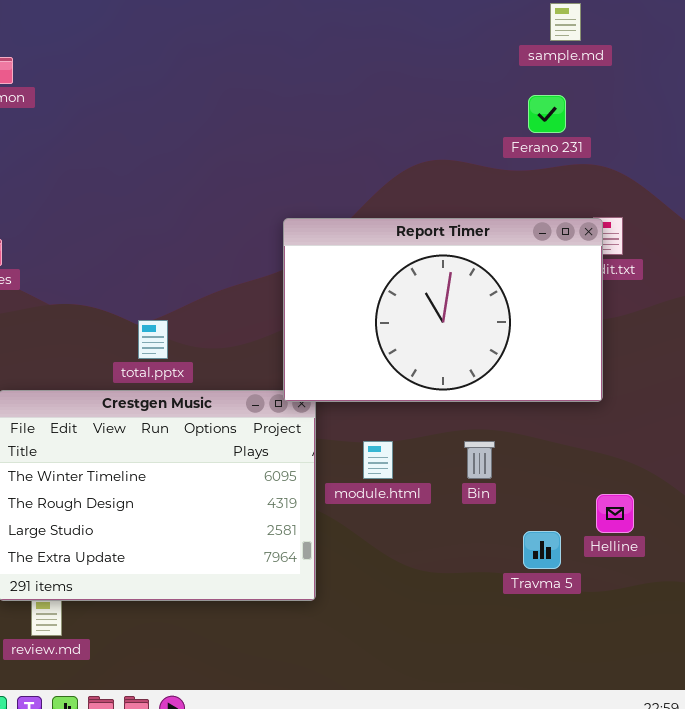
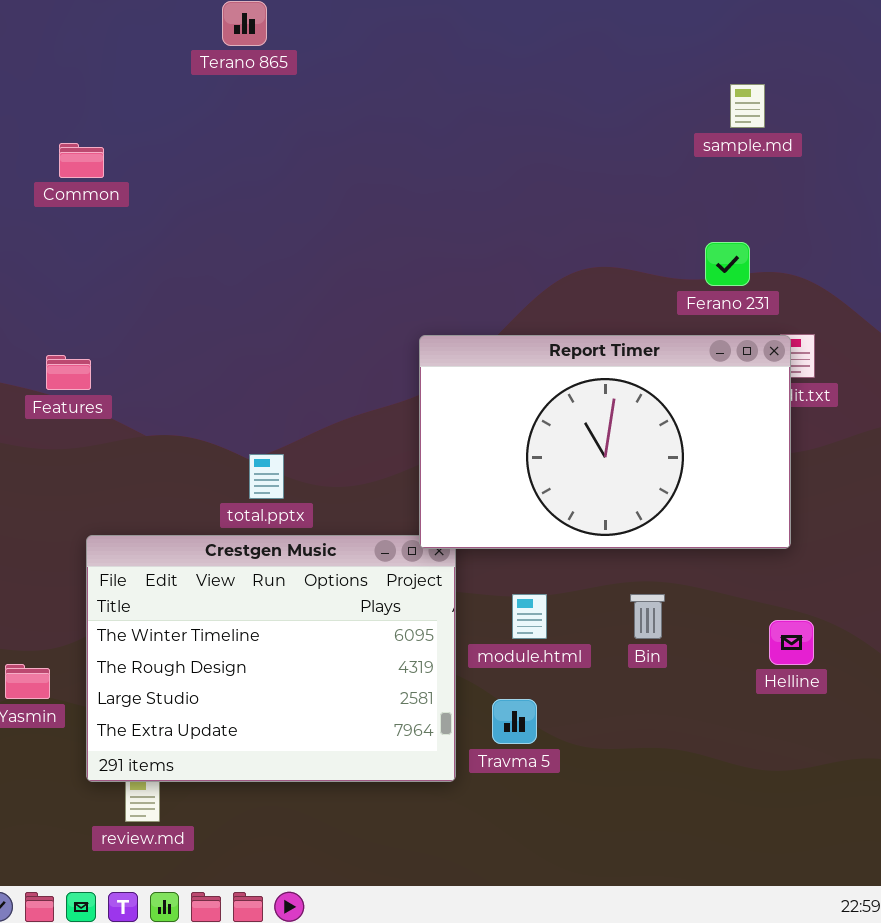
Ferano 231: [528,95,566,133] -> [705,242,750,286], moved
Helline: [596,494,634,533] -> [769,620,814,665], moved
Travma 5: [523,531,561,569] -> [492,699,537,744], moved

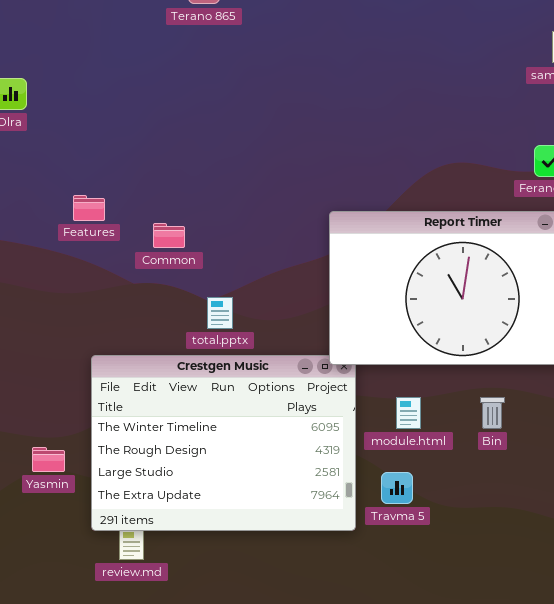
Common: [59,143,104,178] -> [153,223,185,248], moved
Features: [46,355,91,390] -> [73,195,105,221], moved

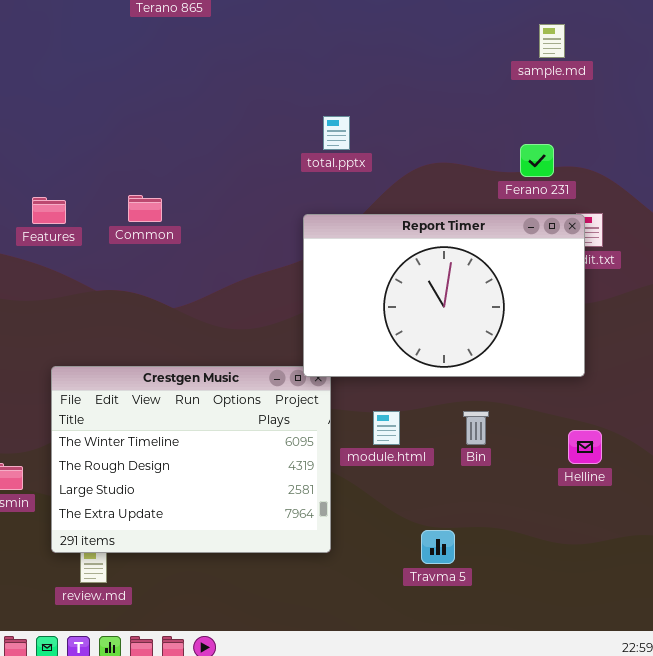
Common: [153,223,185,248] -> [128,195,162,222], moved
total.pptx: [207,297,233,329] -> [323,116,350,150], moved
Travma 5: [381,472,413,504] -> [421,530,455,564], moved

